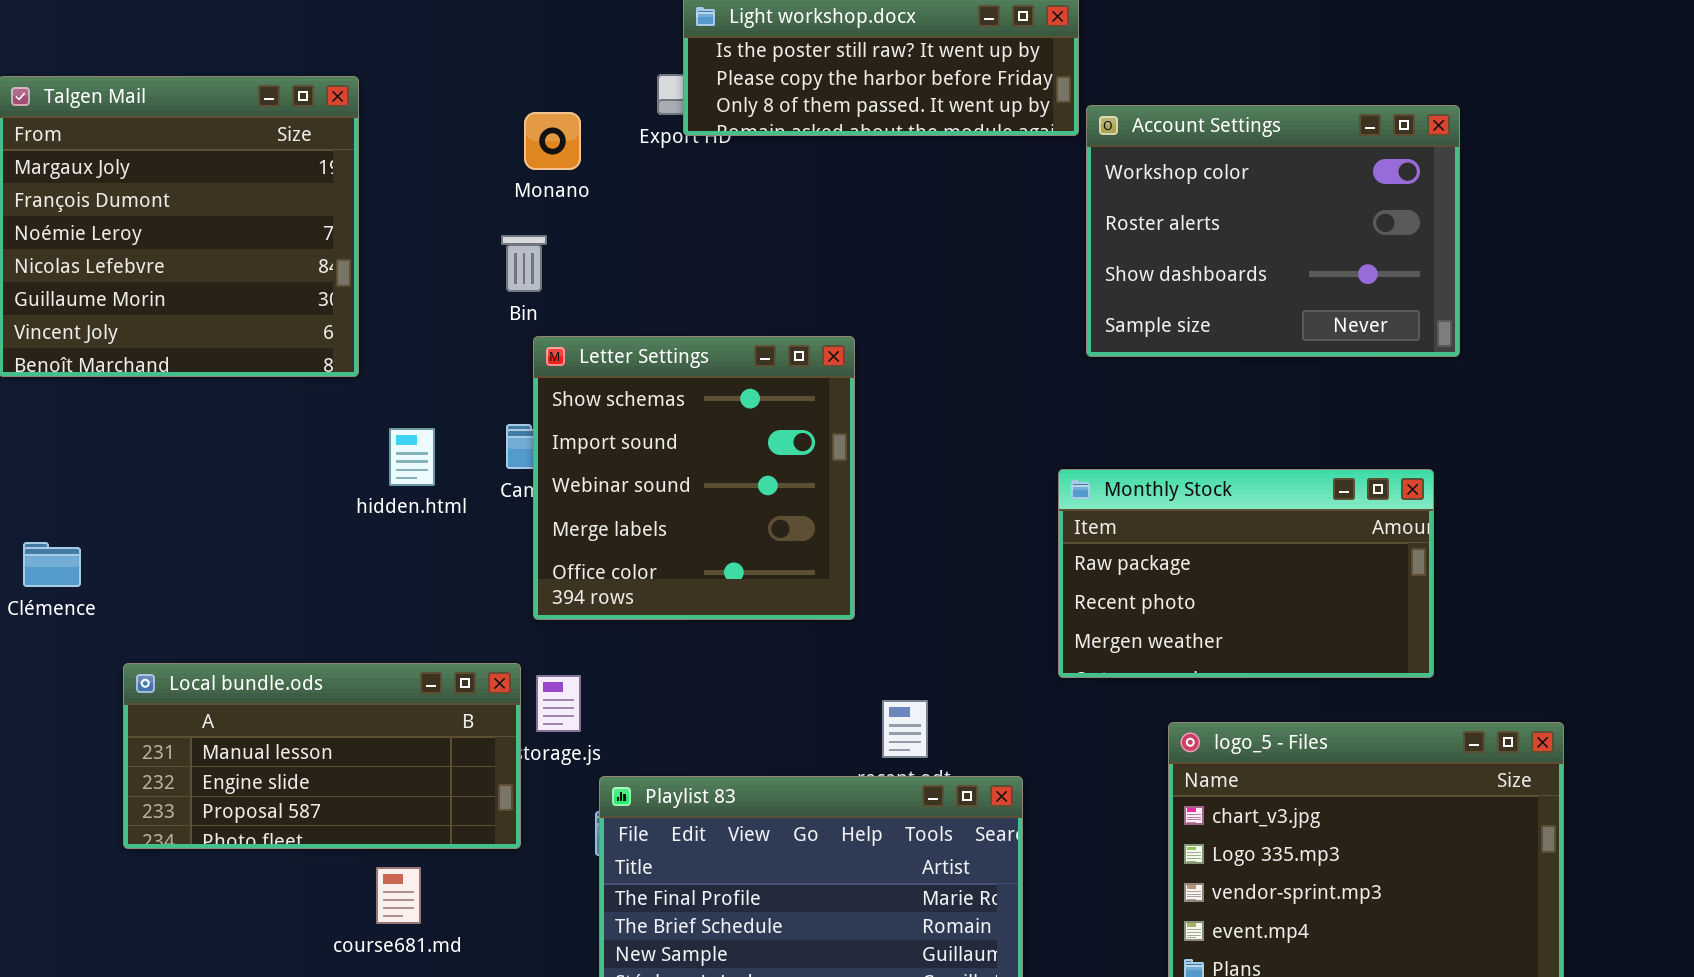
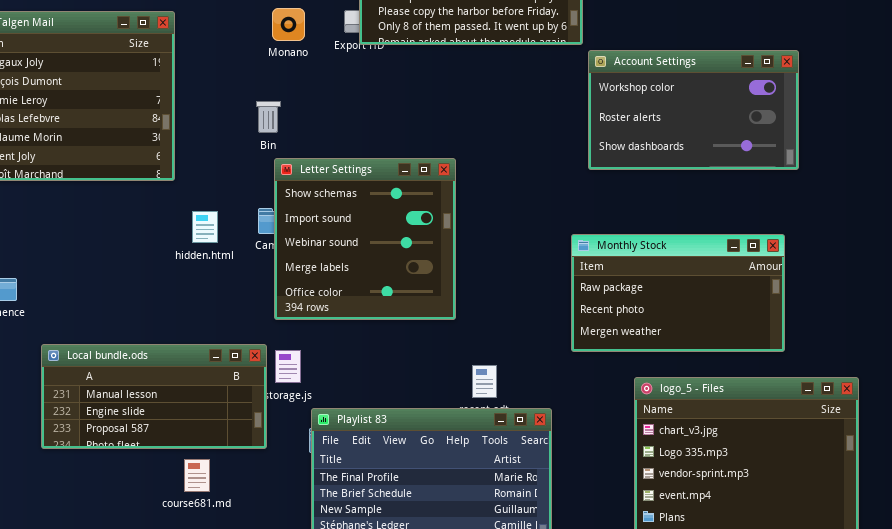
Account Settings: [1086,105,1460,357] -> [588,50,799,170], resized
Monano: [524,112,581,170] -> [272,8,305,41], moved

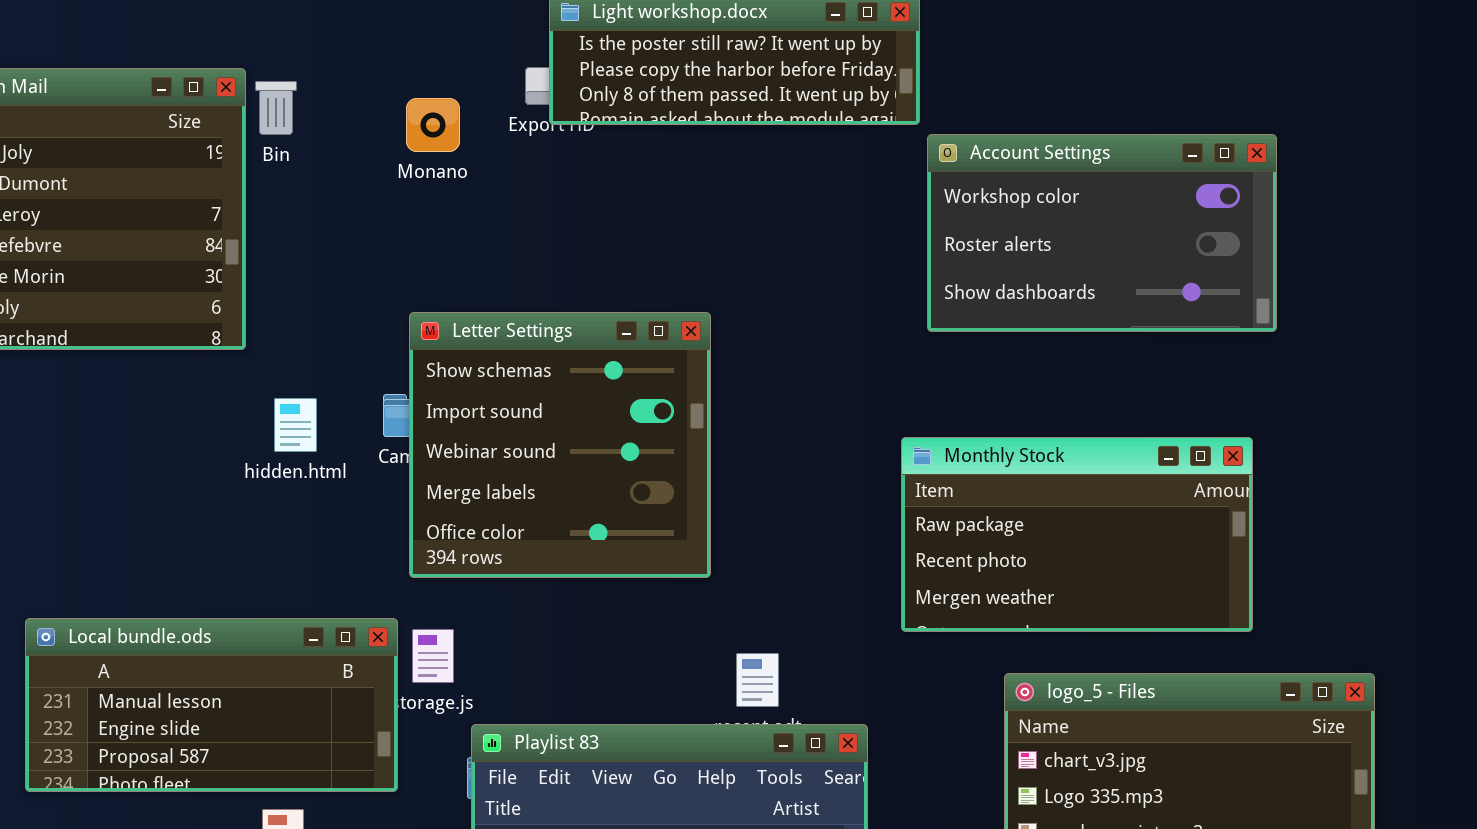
Monano: [272,8,305,41] -> [406,98,460,152], moved
Bin: [256,101,281,133] -> [255,81,297,135], moved

